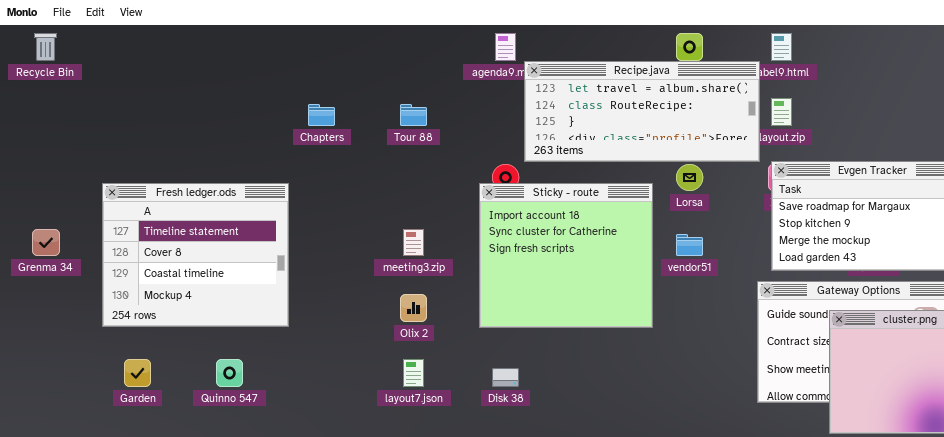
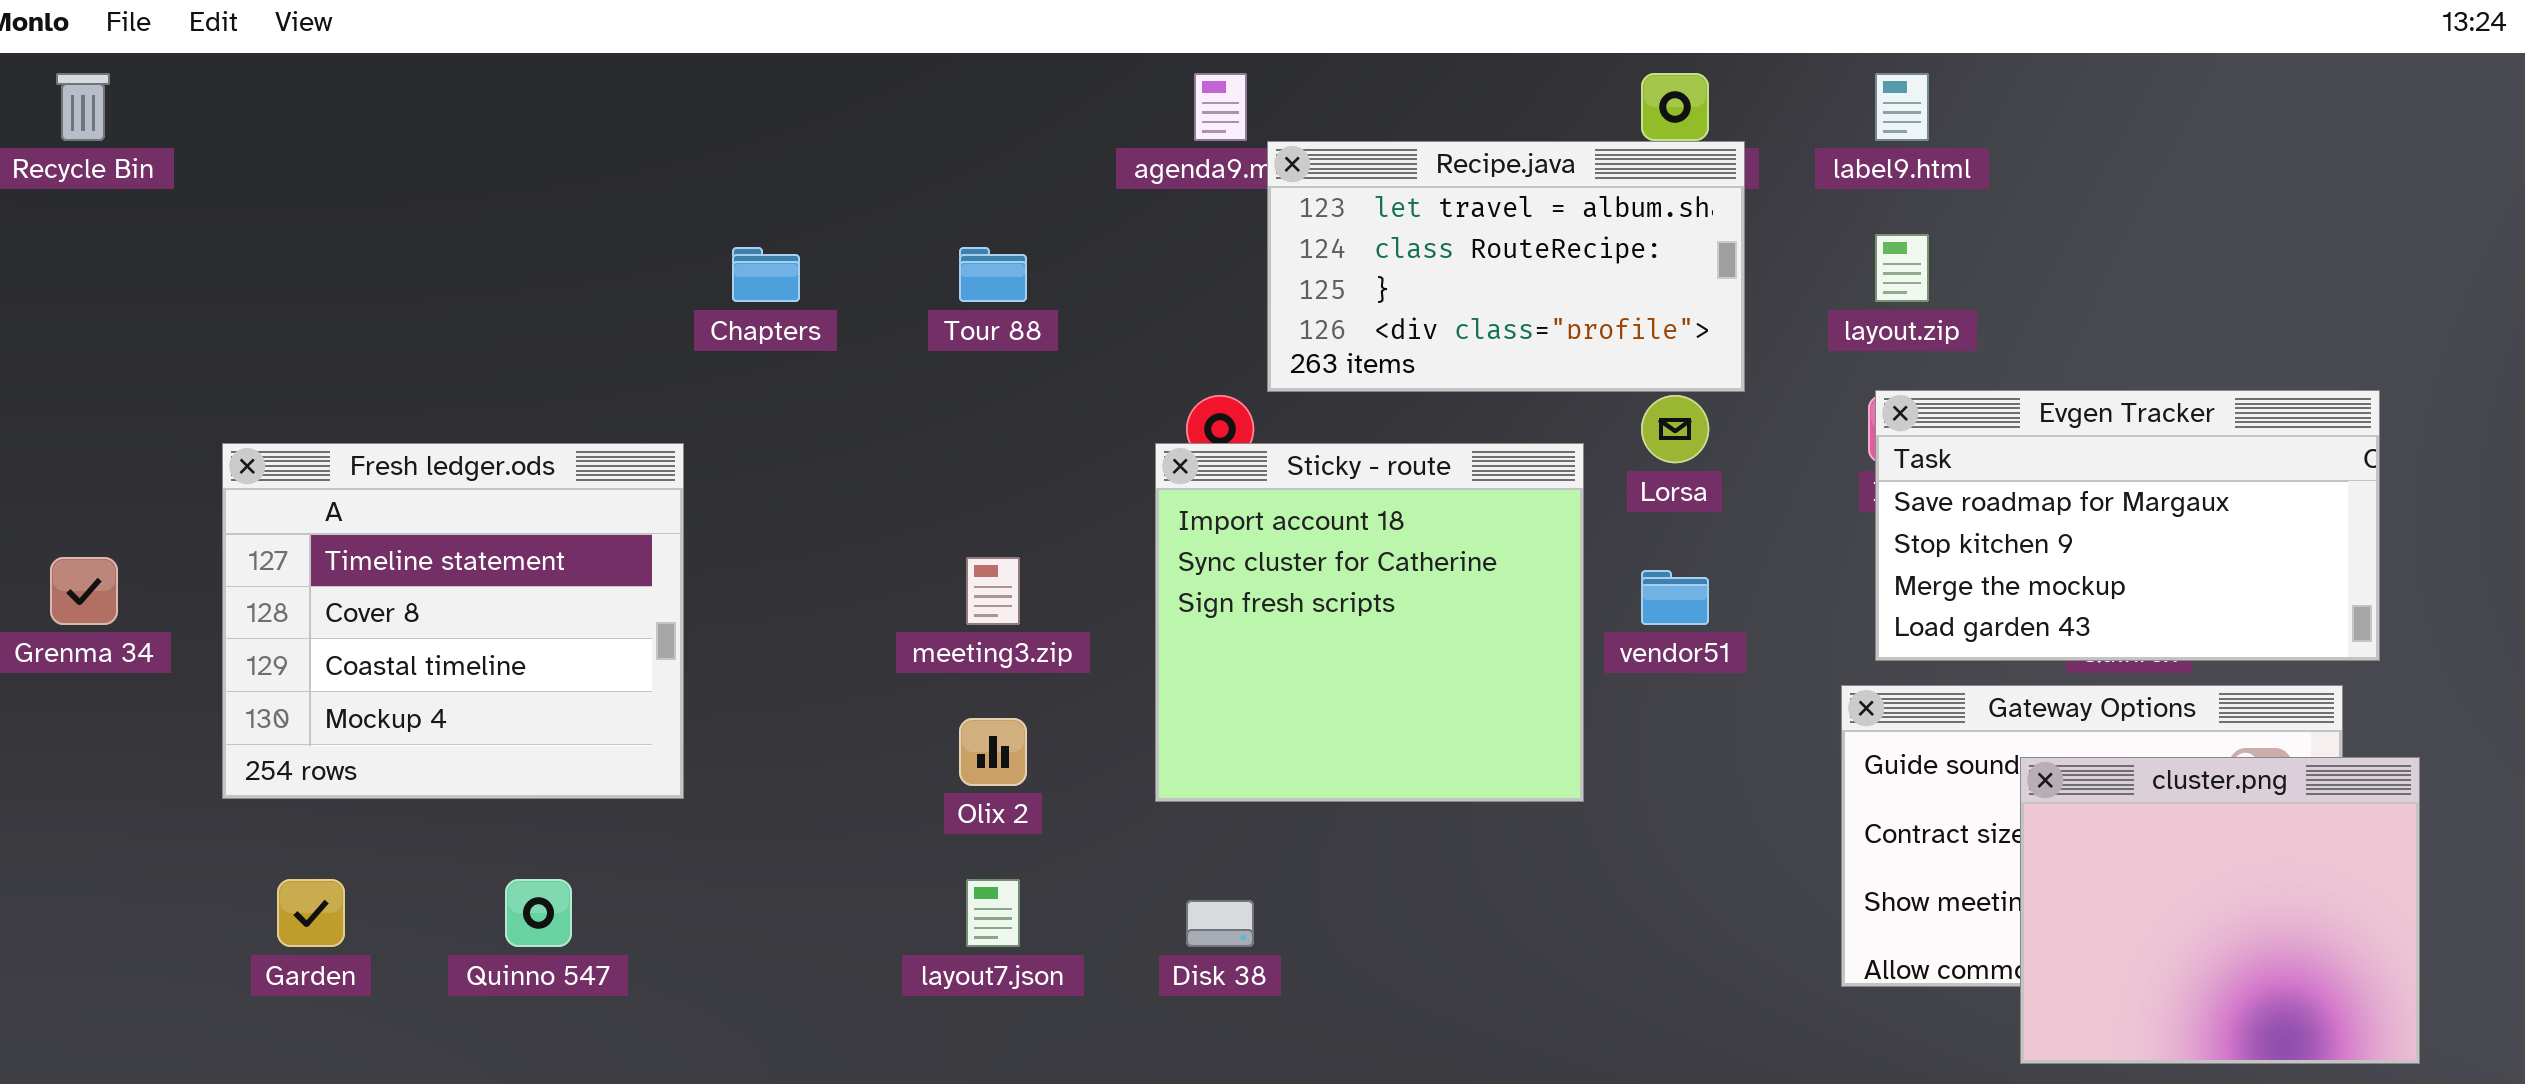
Recipe.java: [524,61,760,162] -> [1267,141,1745,392], resized

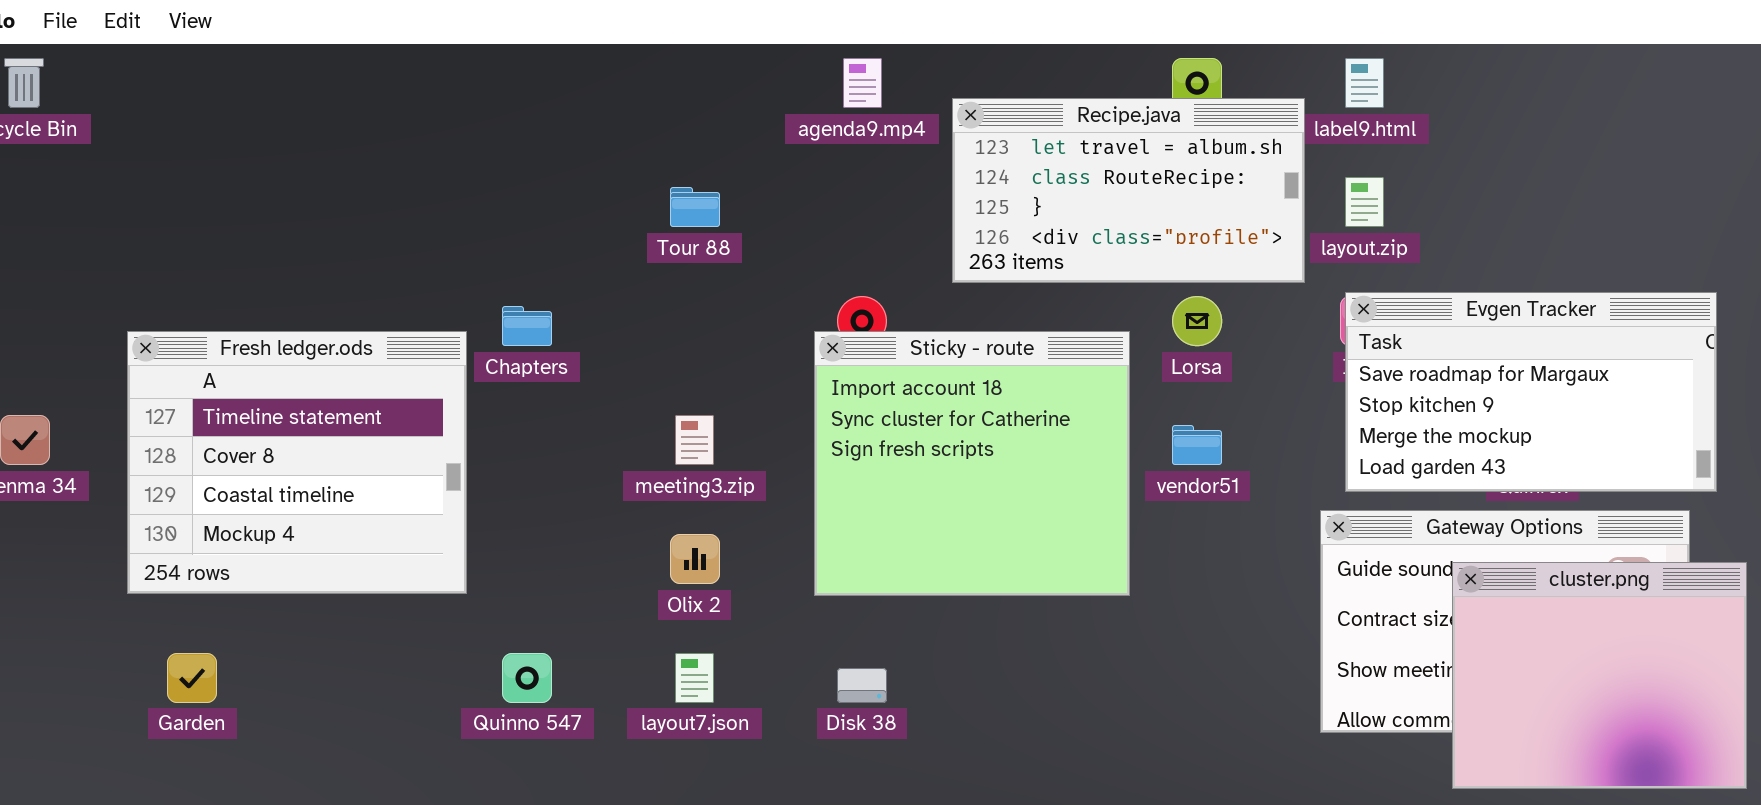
Recipe.java: [1267,141,1745,392] -> [952,98,1305,283], moved
Chapters: [732,247,800,302] -> [502,306,552,346], moved
Quinno 547: [505,879,572,947] -> [502,653,552,703], moved

